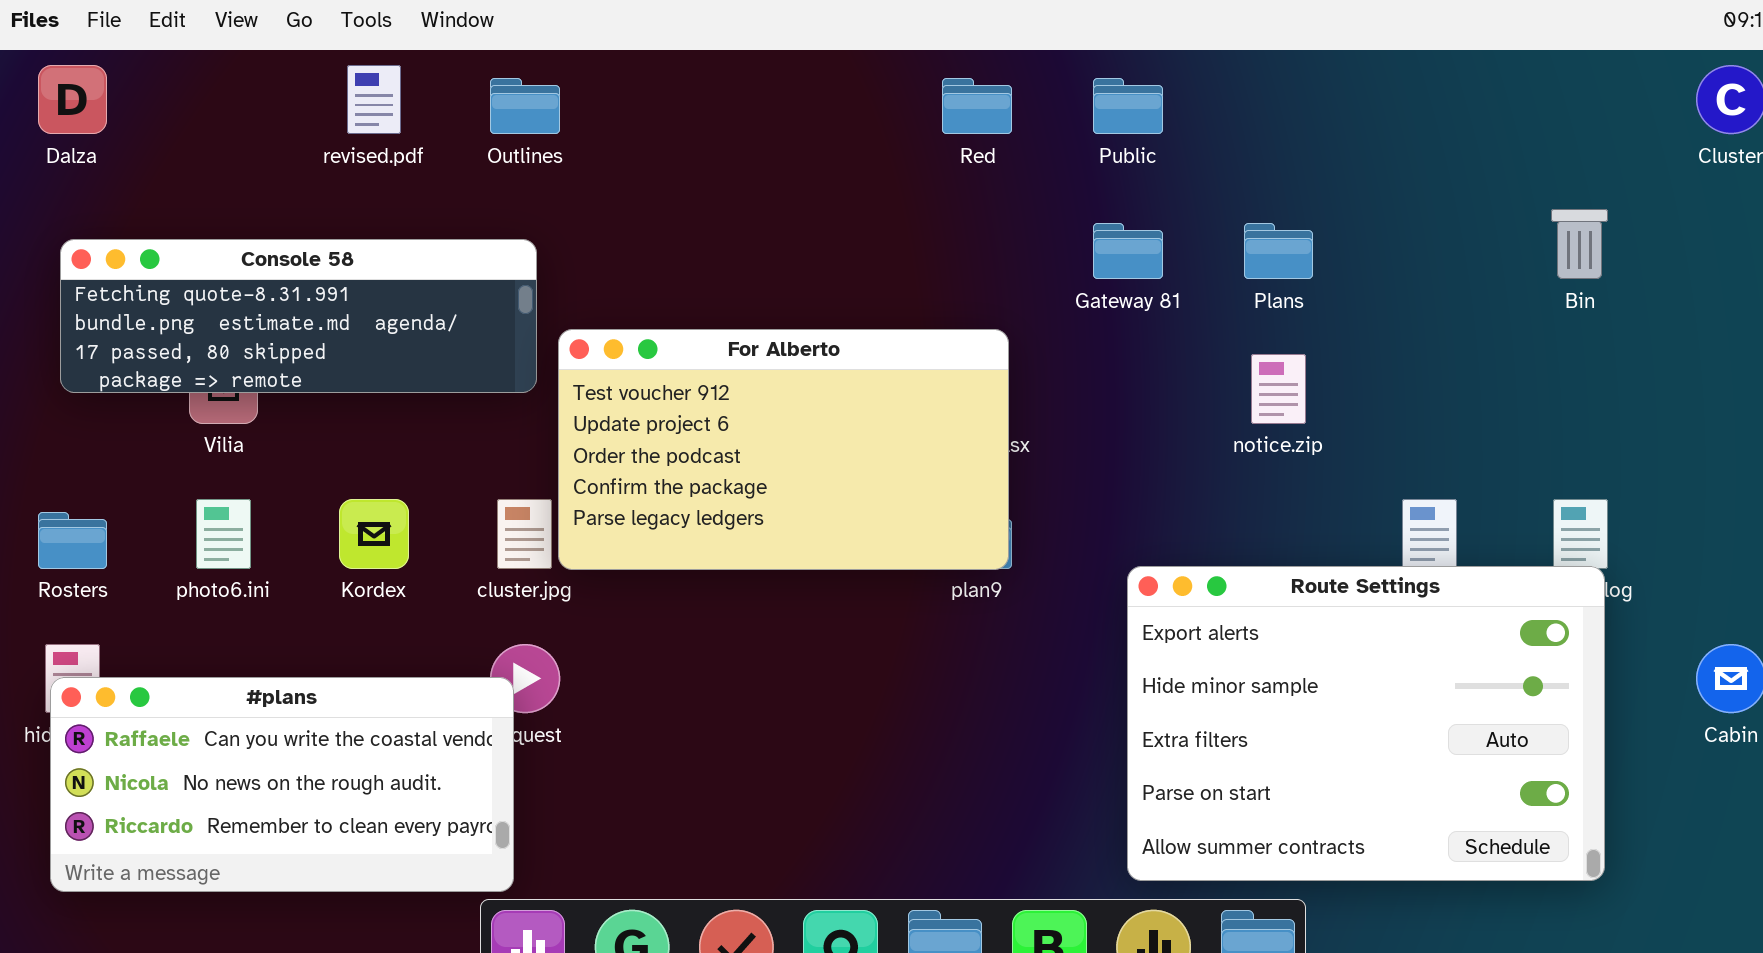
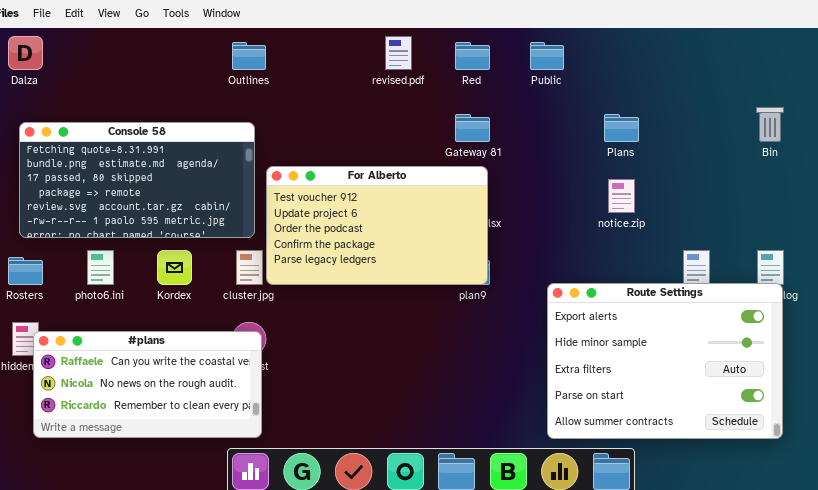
revised.pdf: [347,65,401,134] -> [385,36,412,70], moved
Gateway 81: [1093,223,1163,279] -> [455,114,490,142], moved
Console 58: [60,239,537,393] -> [19,122,255,238], resized
#plans: [50,677,514,892] -> [33,331,262,438], moved

